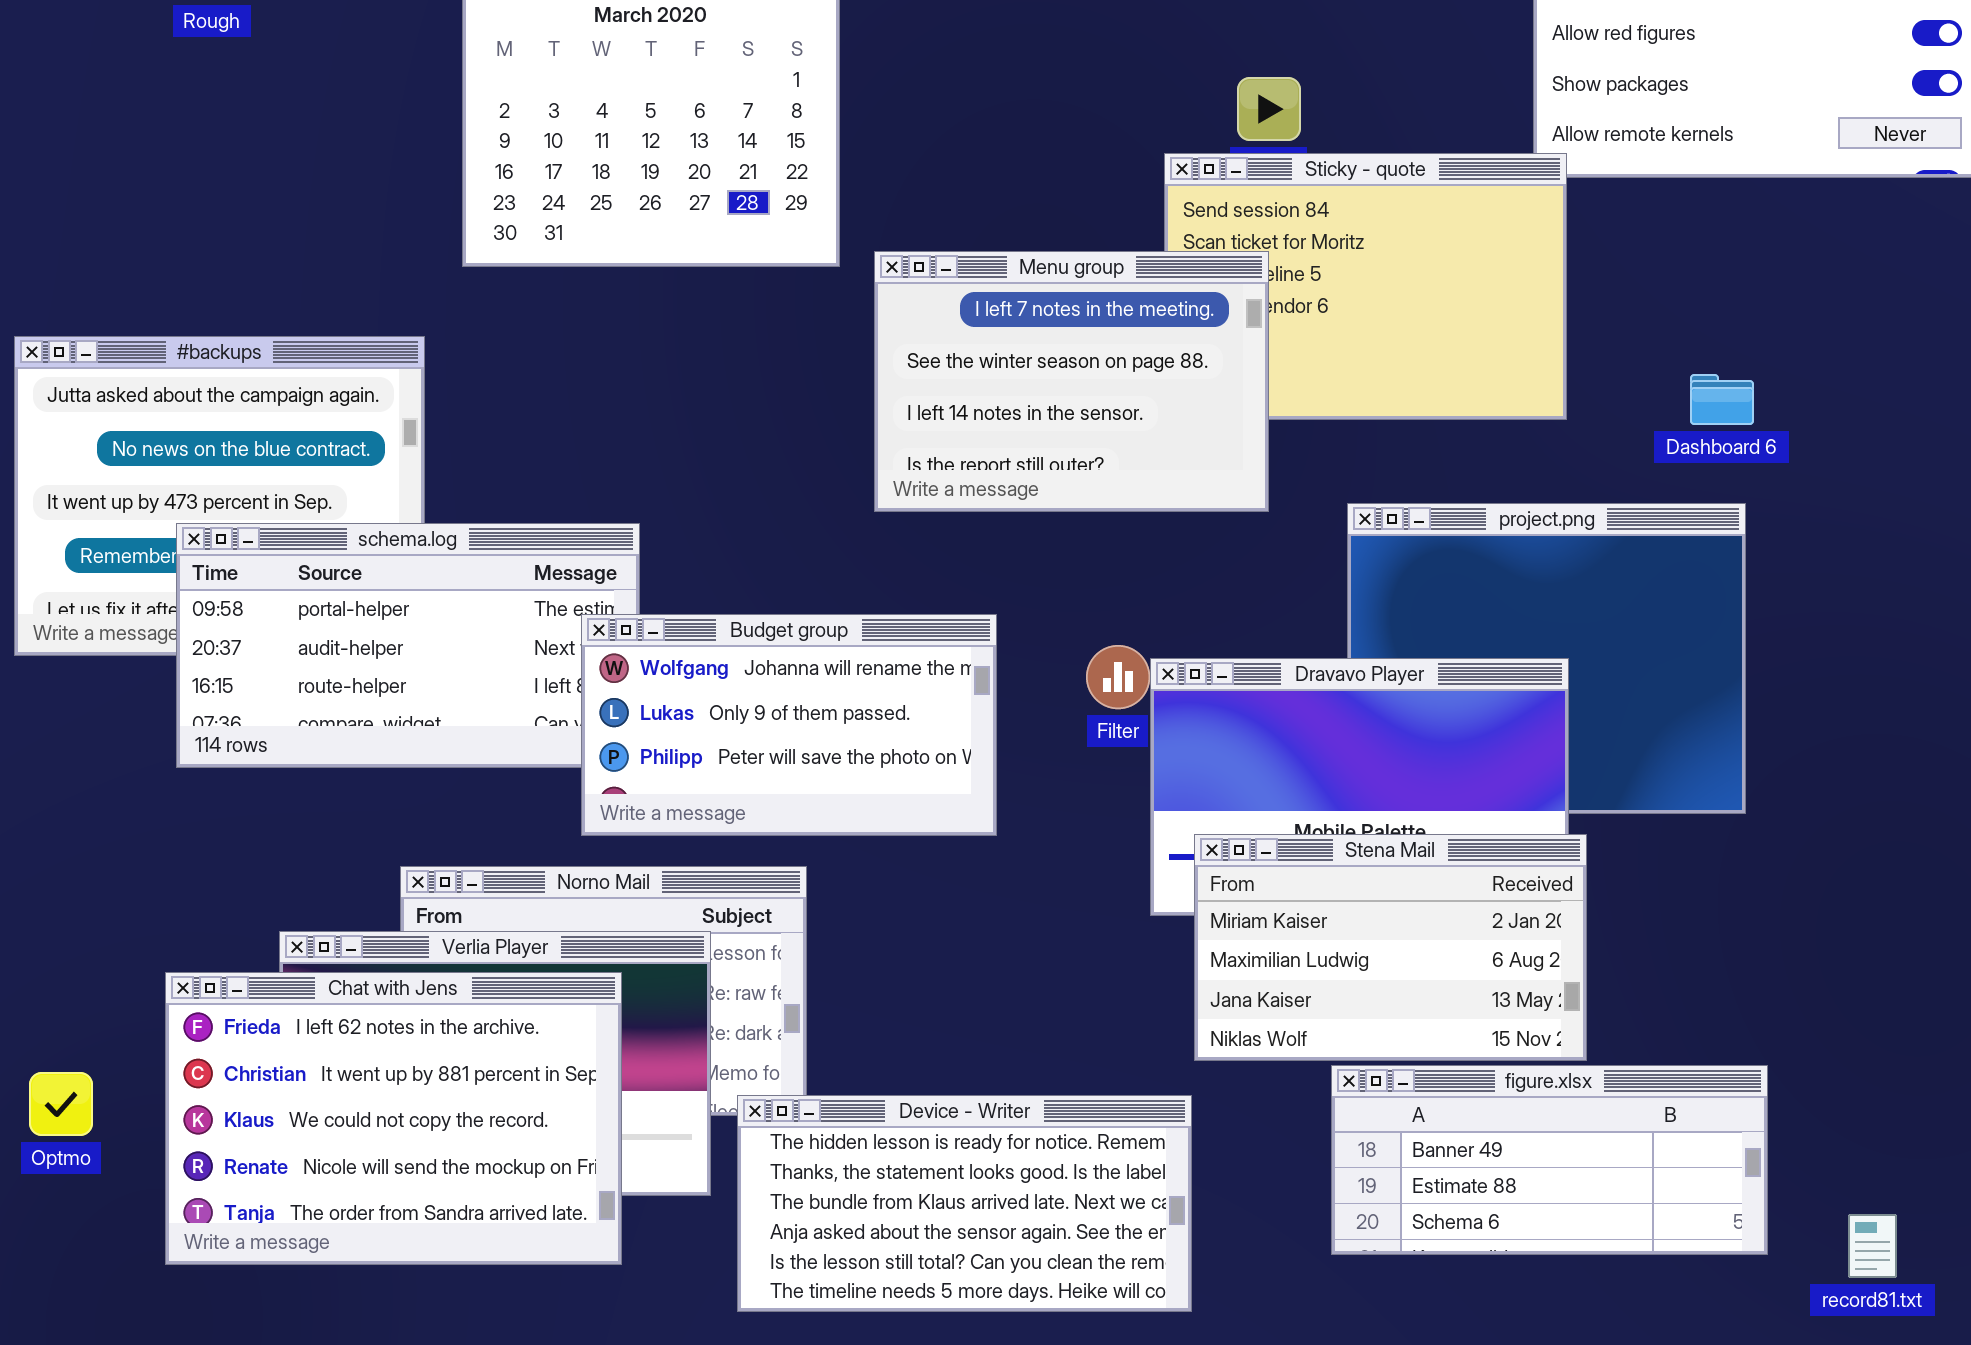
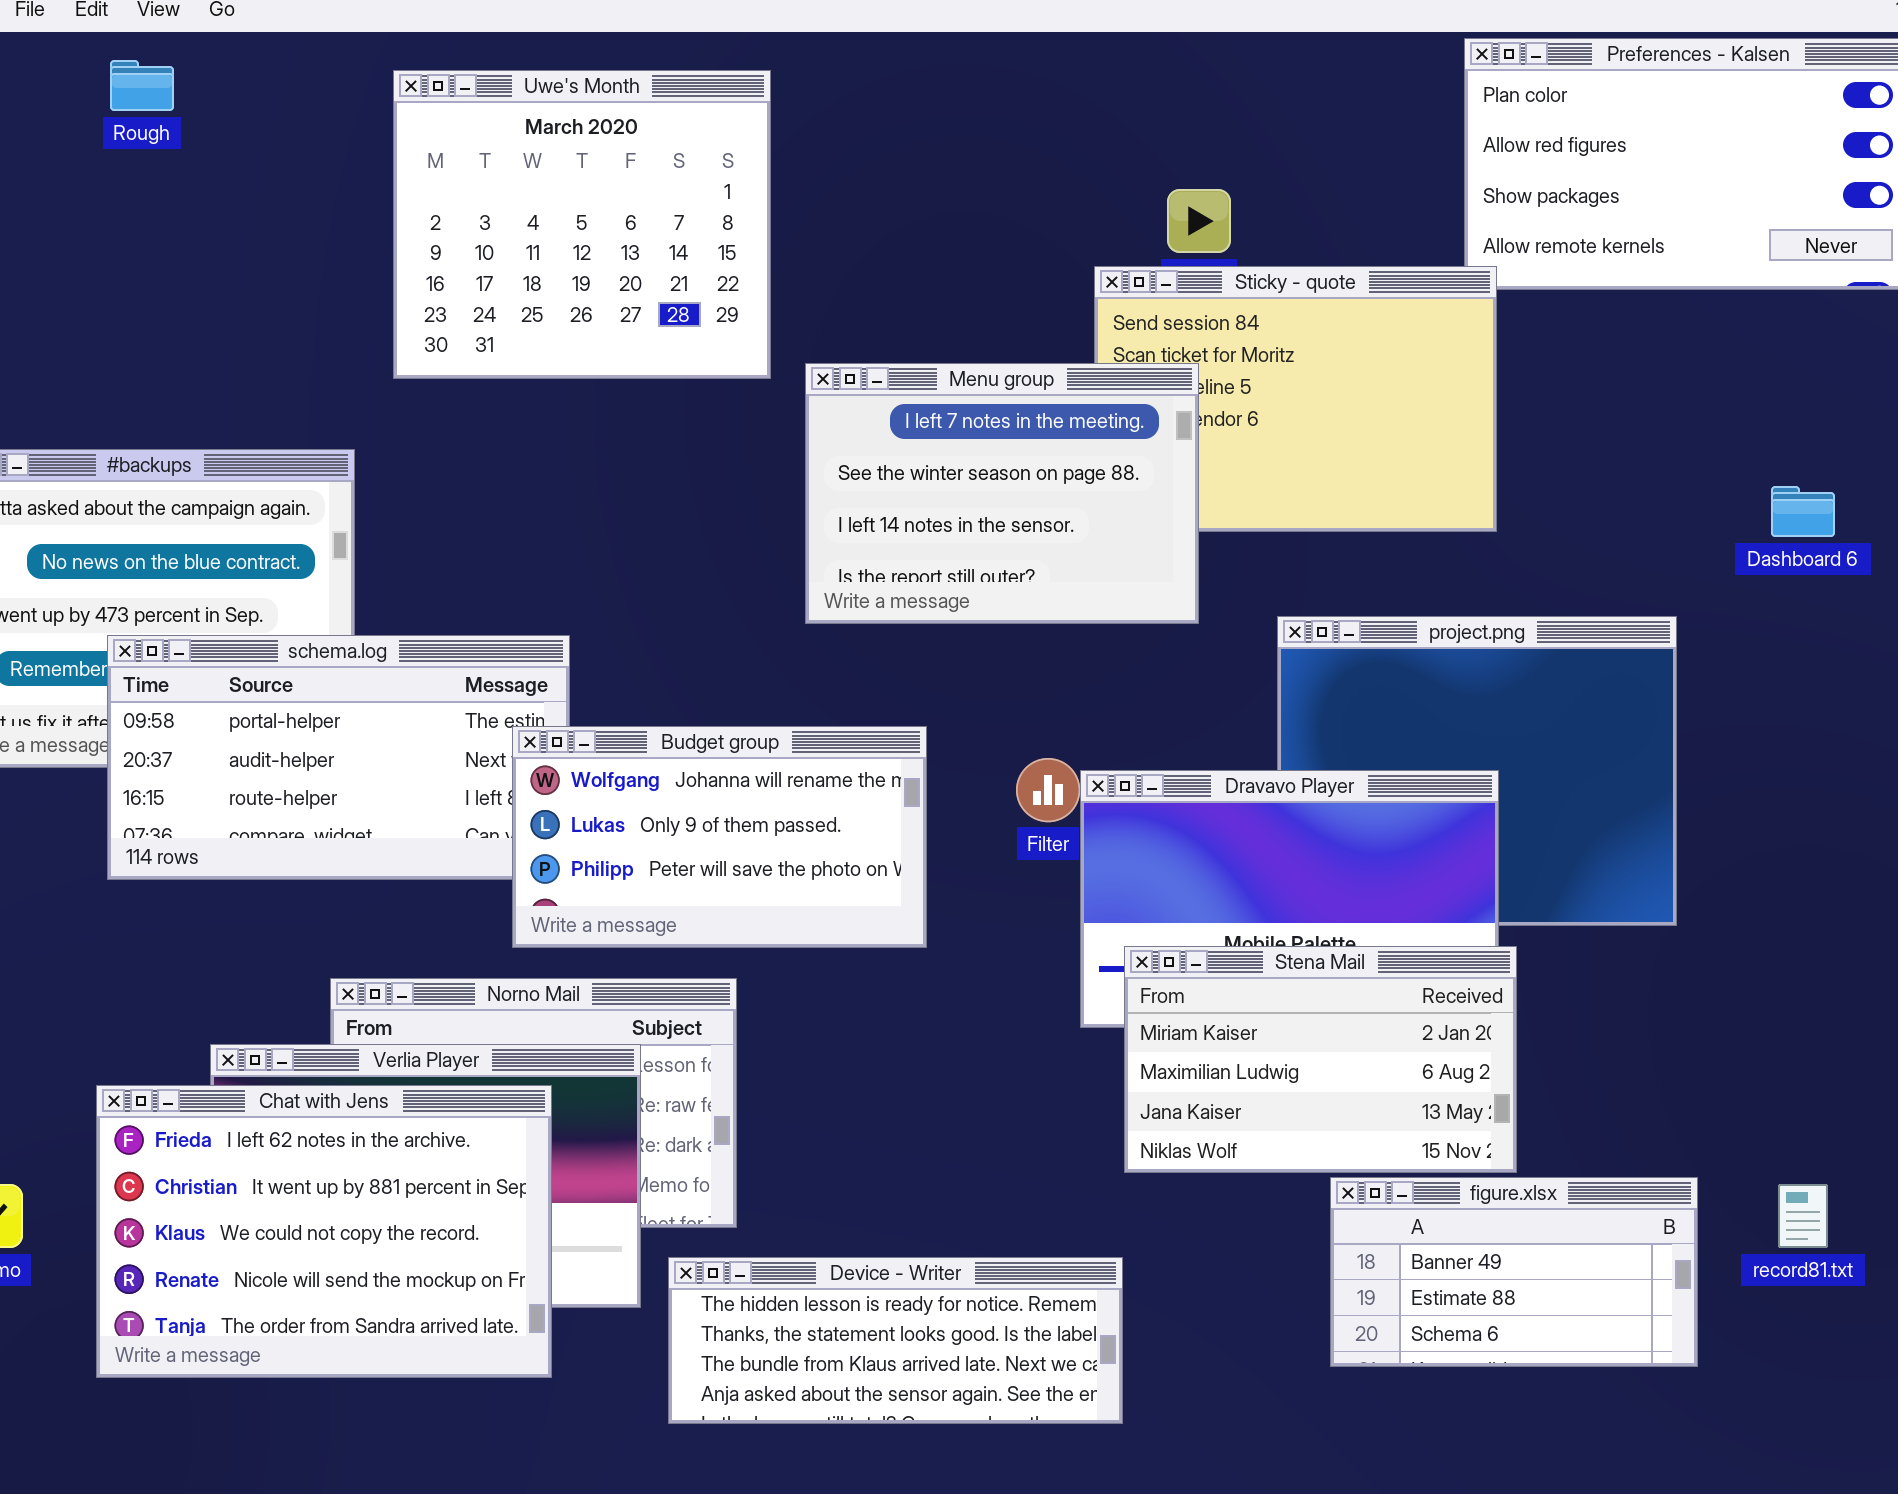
Dashboard 6: [1690,374,1754,425] -> [1771,486,1835,537], moved
figure.xlsx: [1331,1065,1768,1255] -> [1330,1177,1698,1367], resized
Device - Writer: [737,1095,1192,1312] -> [668,1257,1123,1424], resized
record81.txt: [1848,1214,1897,1278] -> [1778,1184,1828,1248], moved

